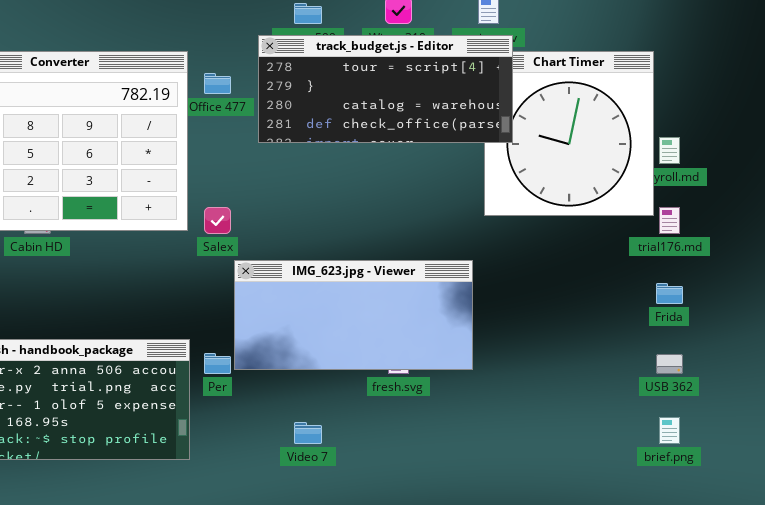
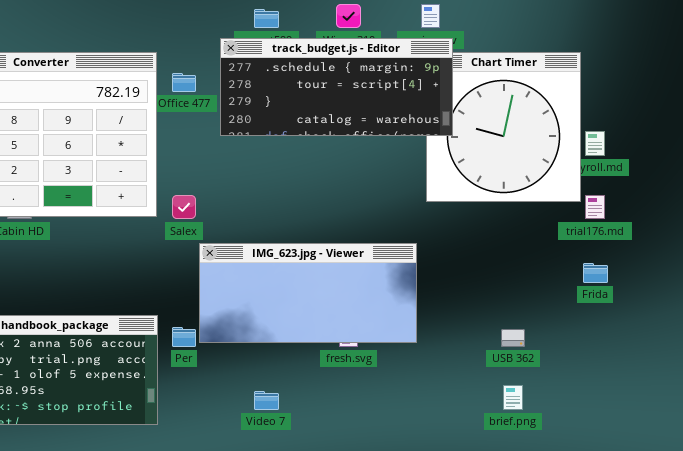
track_budget.js - Editor: [258,35,513,143] -> [220,38,453,136], scrolled up 1 row
USB 362: [656,354,683,374] -> [501,329,525,347], moved
brief.png: [659,417,680,444] -> [503,385,523,410], moved

